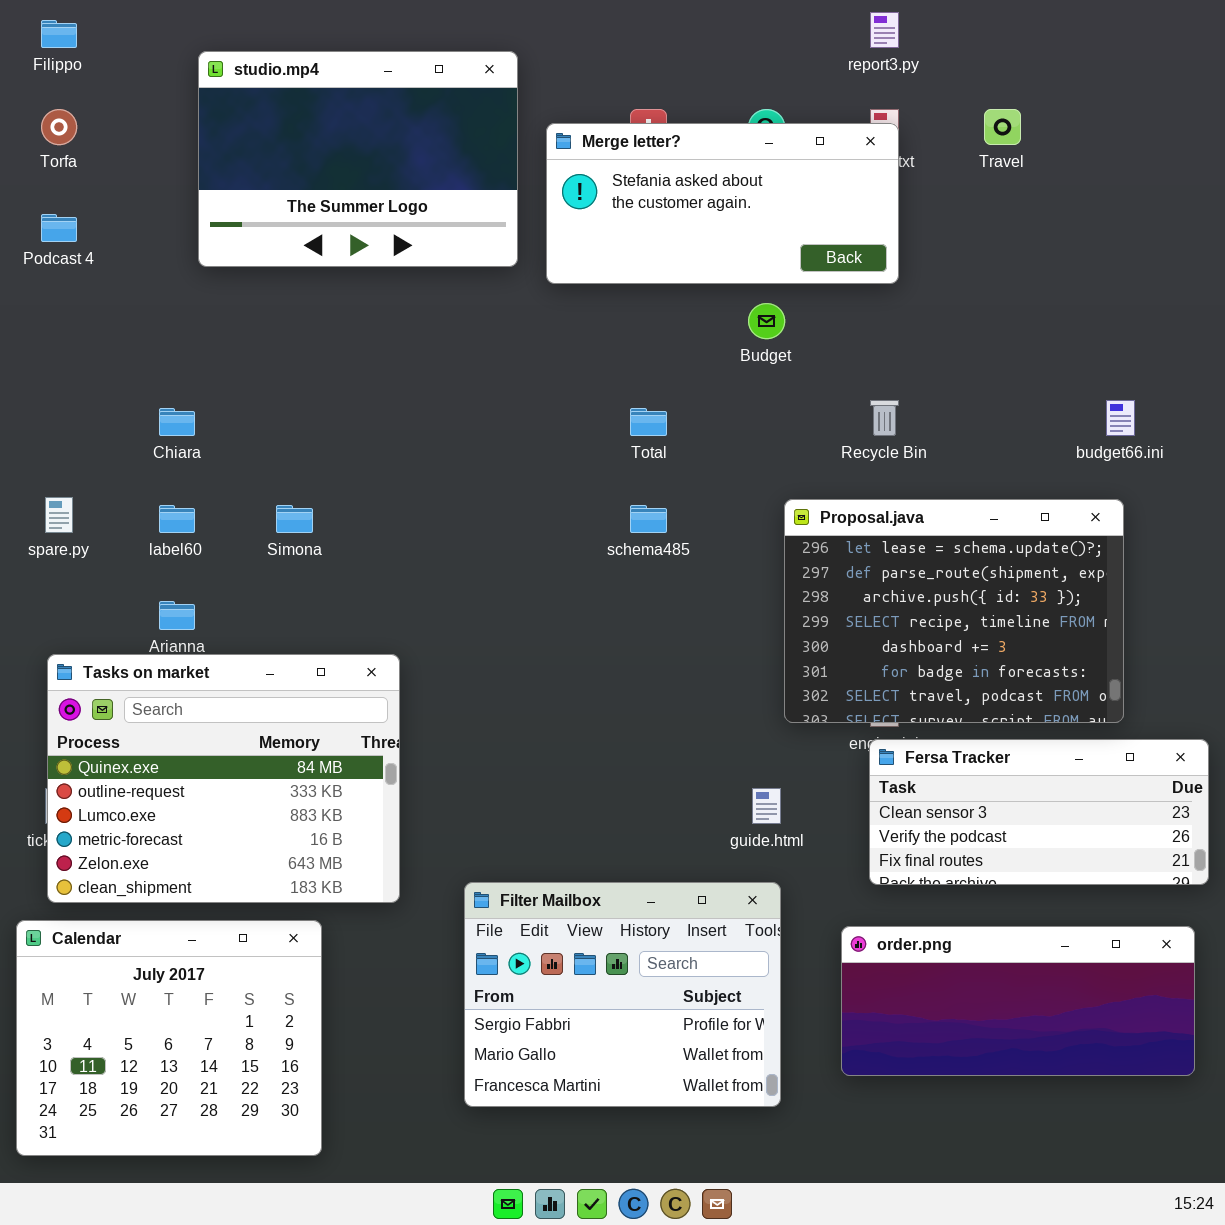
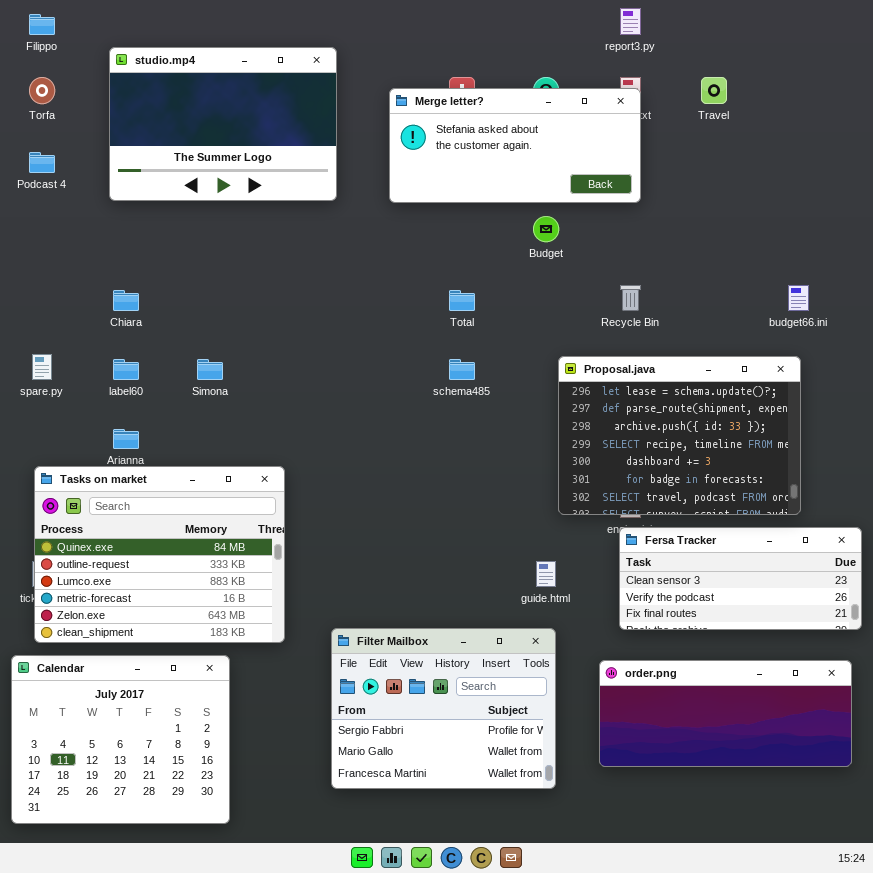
studio.mp4: [198,51,518,267] -> [109,47,337,201], moved

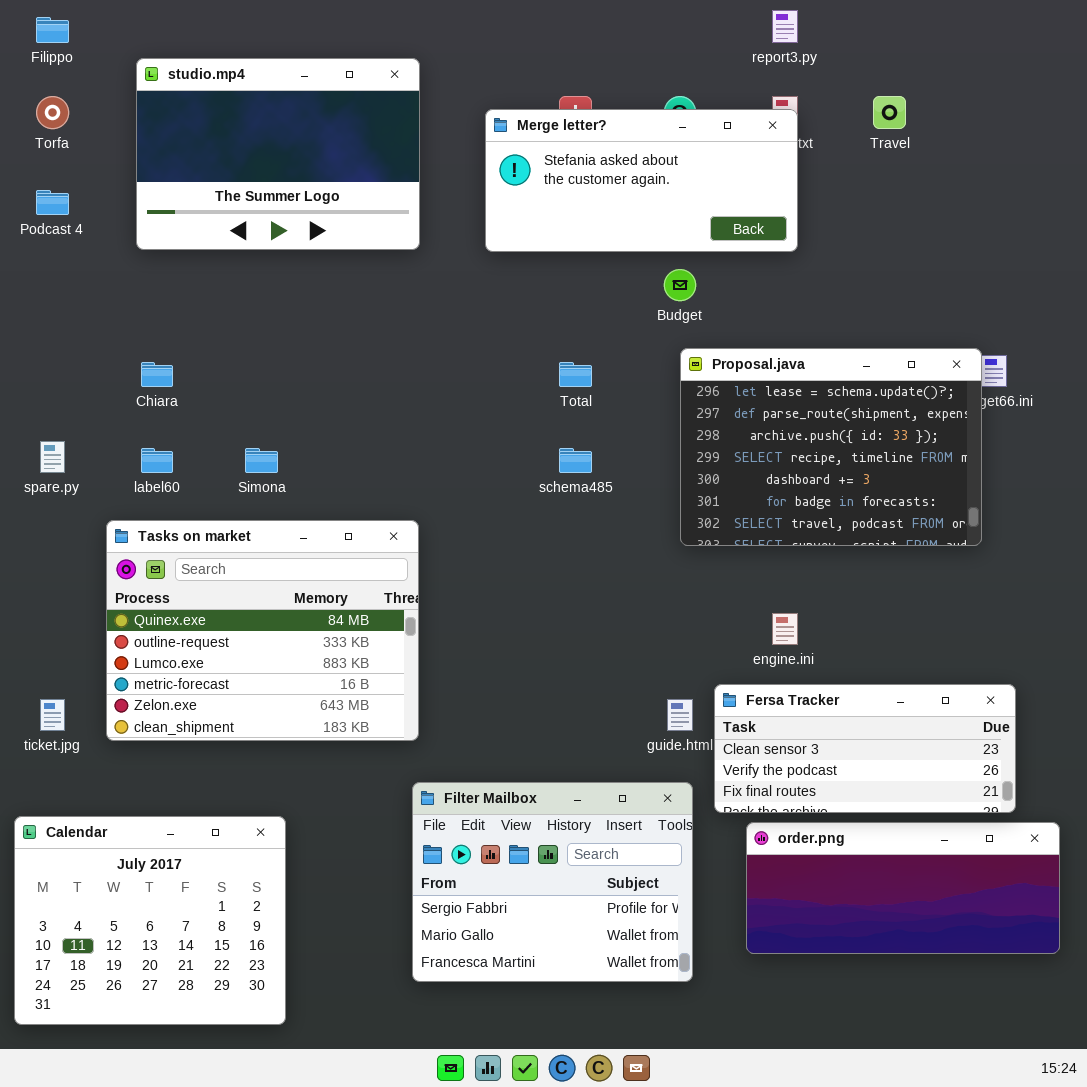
Proposal.java: [558,356,801,515] -> [680,348,982,546], moved
Tasks on market: [34,466,285,643] -> [106,520,419,741], moved
Fersa Tracker: [619,527,862,630] -> [714,684,1016,813], moved

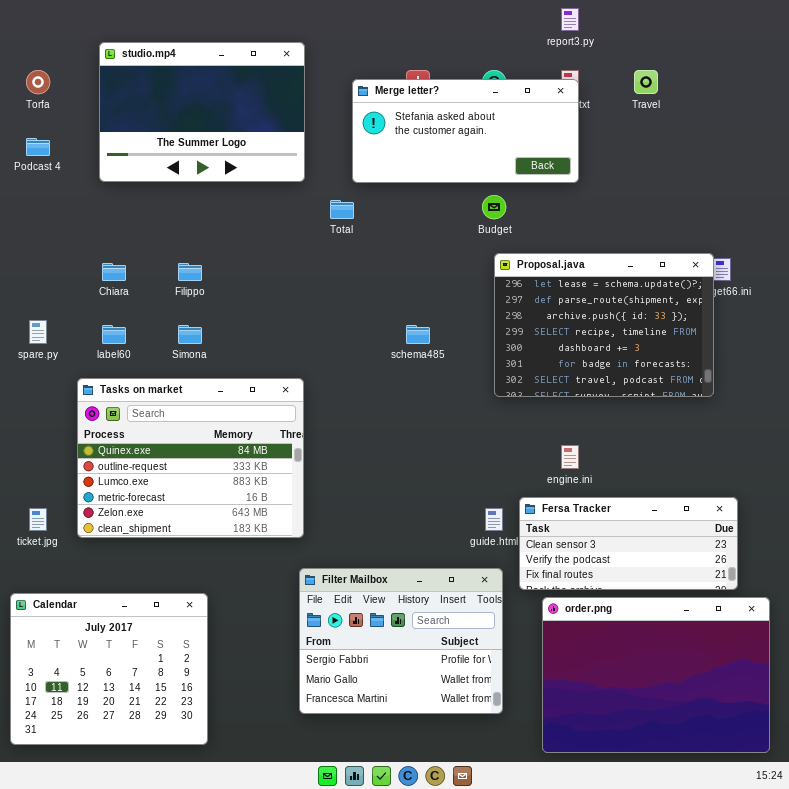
Filippo: [36,17,69,43] -> [178,263,202,281], moved
Total: [559,362,592,387] -> [330,200,354,219], moved
order.png: [746,822,1060,954] -> [542,597,770,753], resized

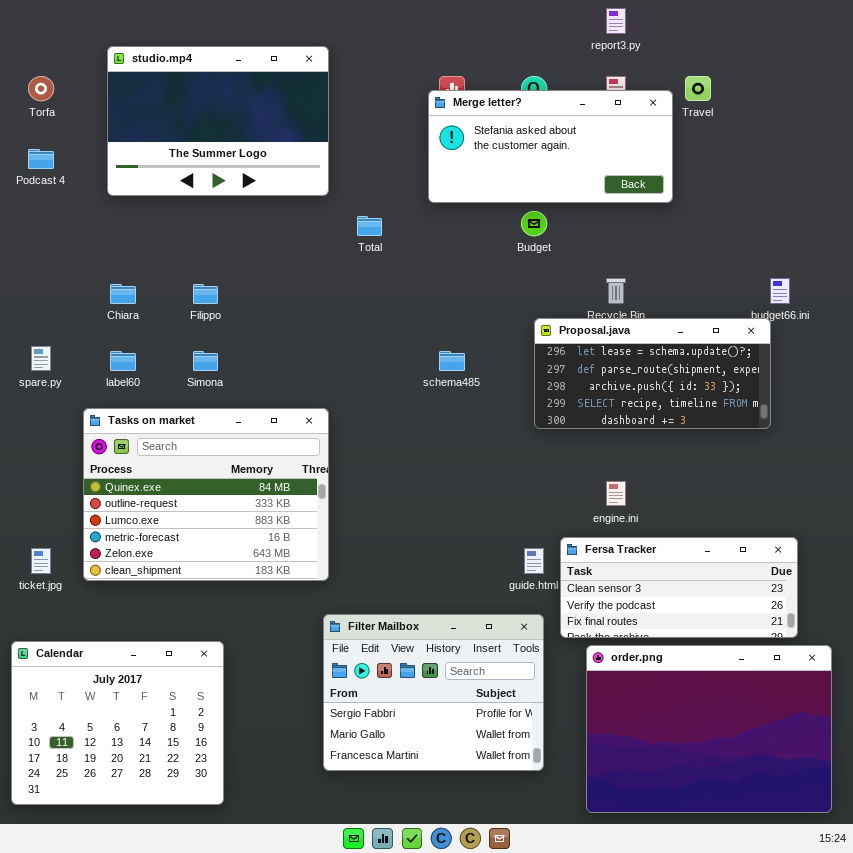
Merge letter?: [352,79,579,183] -> [428,90,673,203], moved
Proposal.java: [494,253,714,397] -> [534,318,771,429], resized

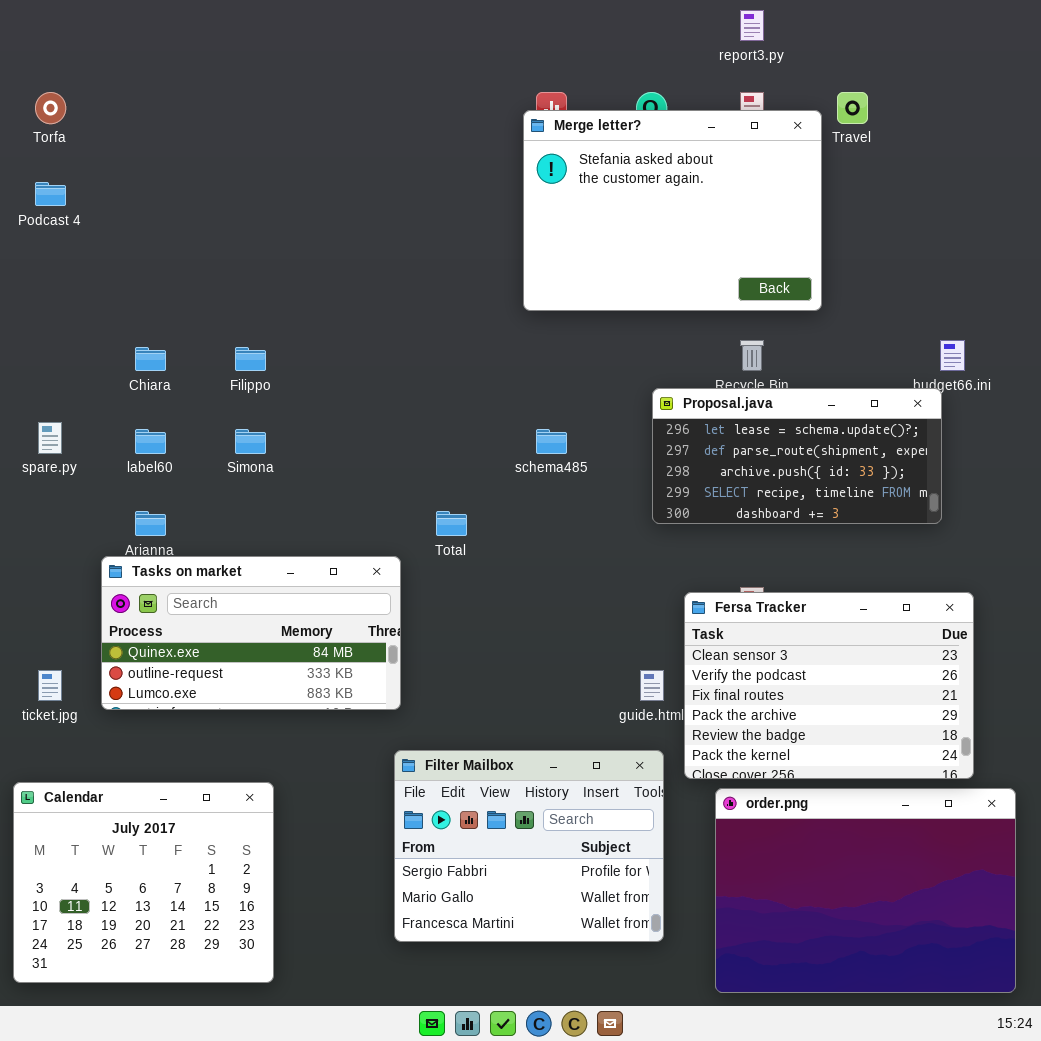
studio.mp4: [107,46,329,196] -> none, closed
Merge letter?: [428,90,673,203] -> [523,110,822,311], resized
Total: [357,216,382,236] -> [436,511,467,536], moved
Tasks on market: [83,408,329,581] -> [101,556,401,710], resized
Fersa Tracker: [560,537,798,638] -> [684,592,974,779], resized

